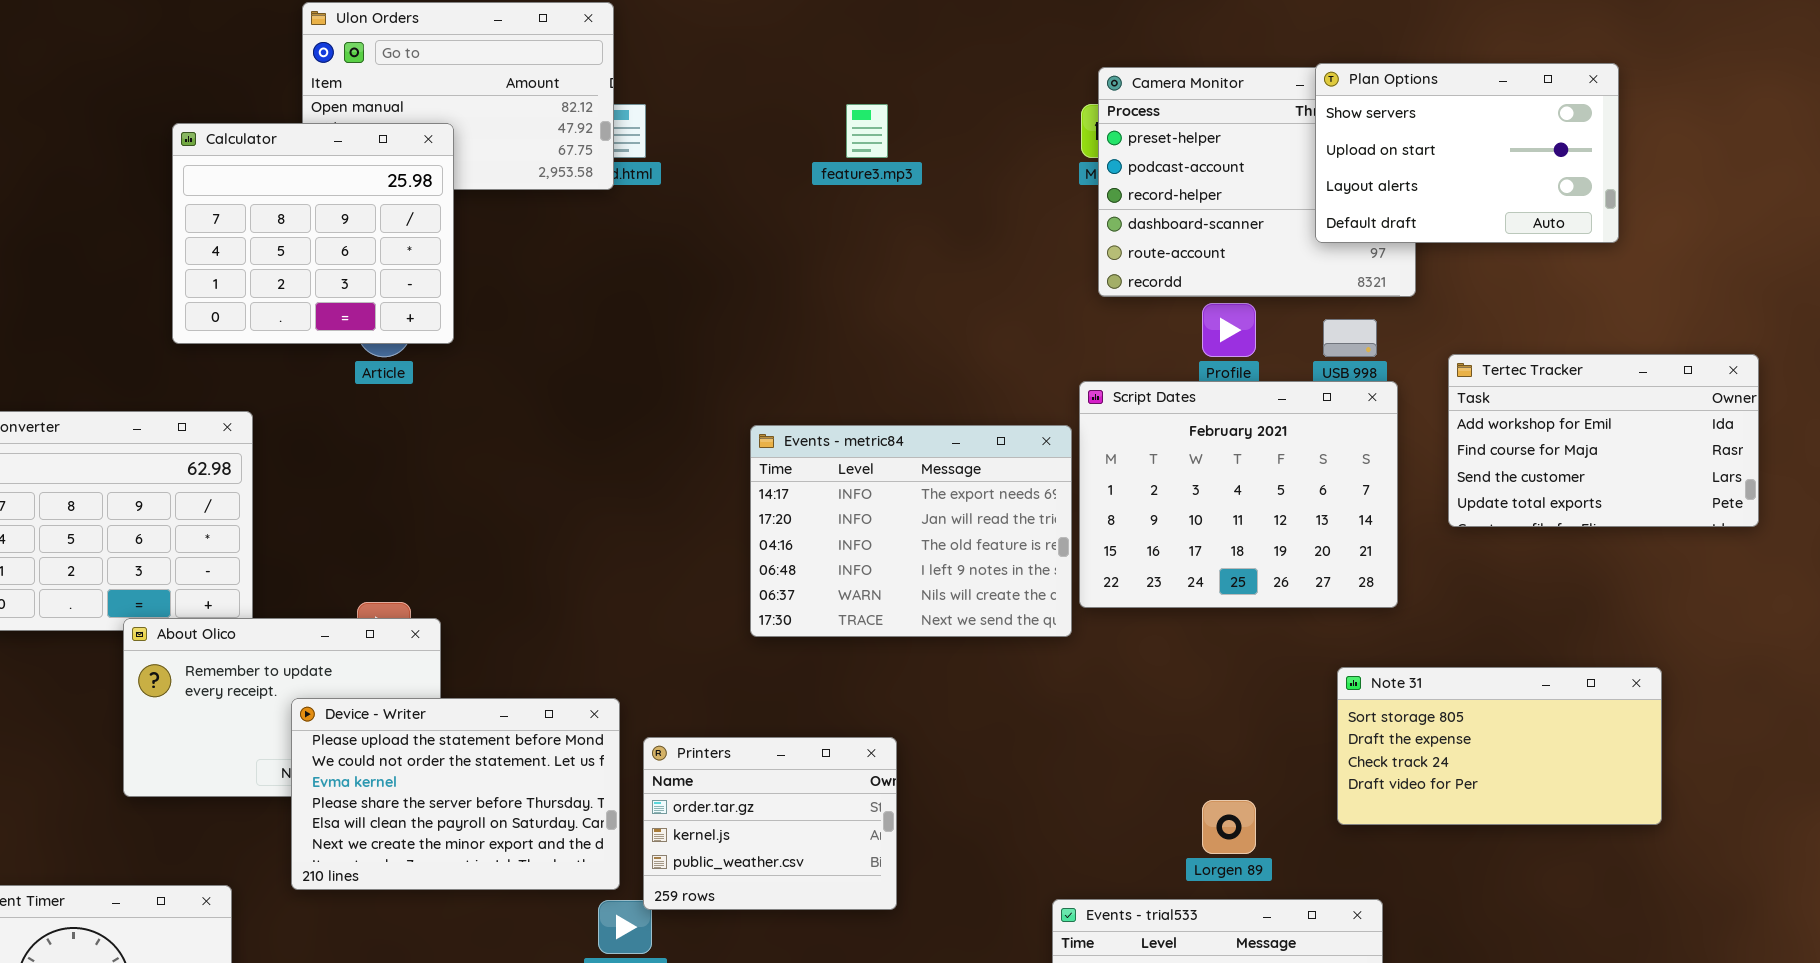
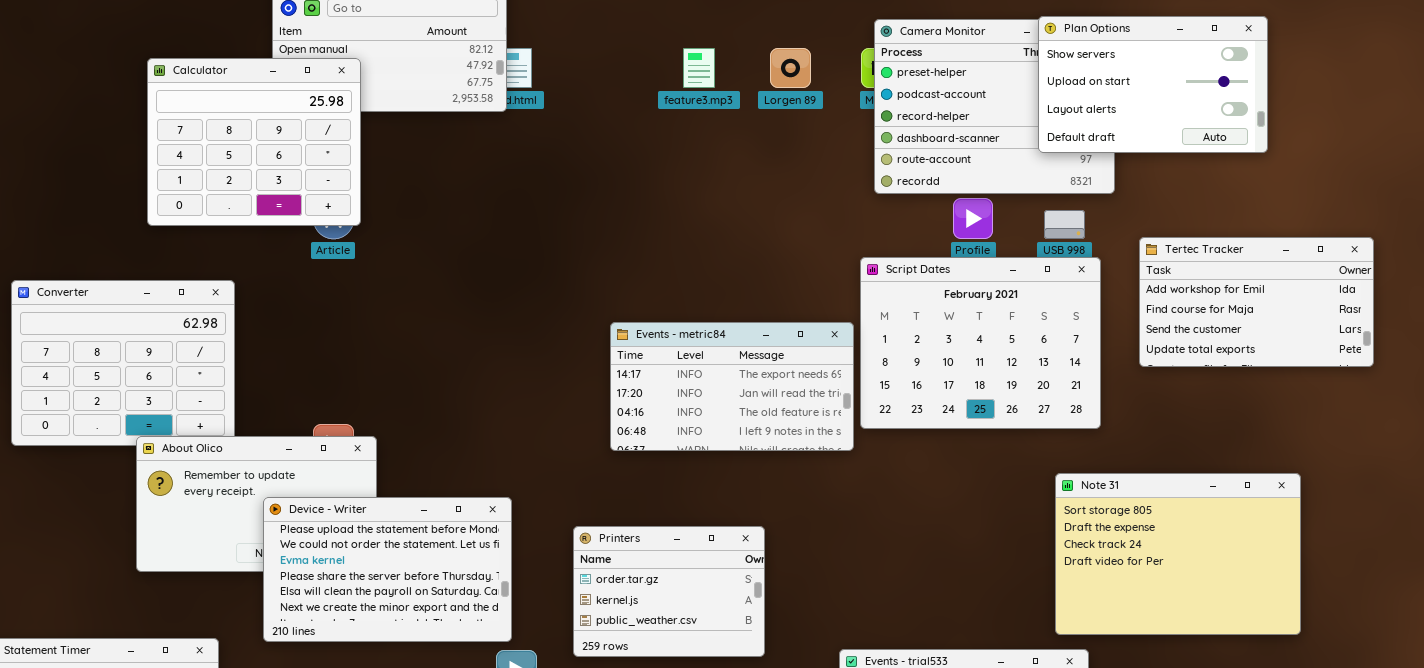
Calculator: [172,123,454,344] -> [147,58,361,226], moved
Events - metric84: [750,425,1072,637] -> [610,322,854,451], resized
Note 31: [1337,667,1662,825] -> [1055,473,1301,635], resized
Printers: [643,737,897,910] -> [573,526,765,657], moved
Lorgen 89: [1202,800,1256,854] -> [770,48,811,88], moved

